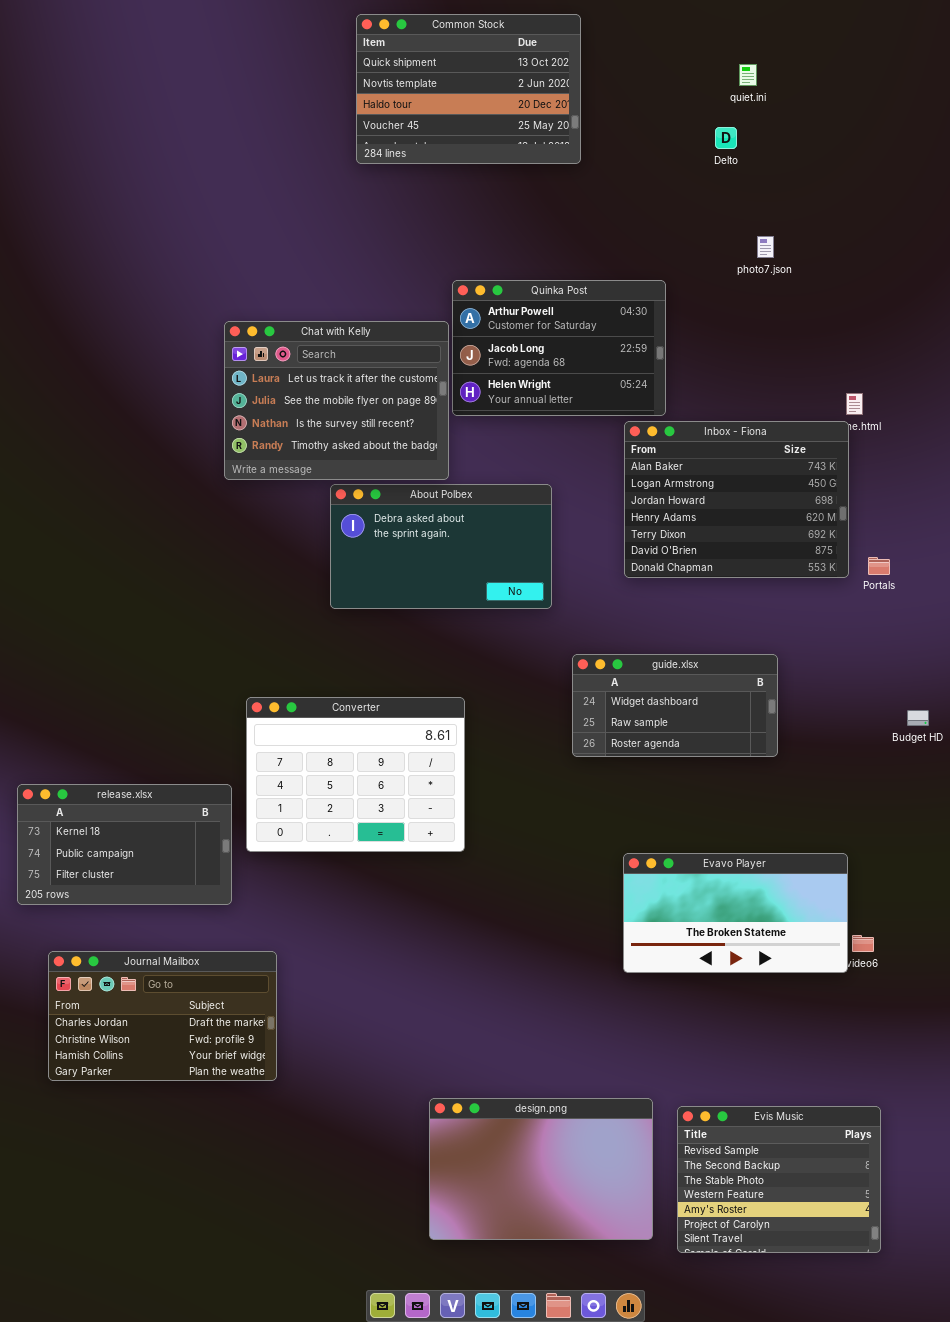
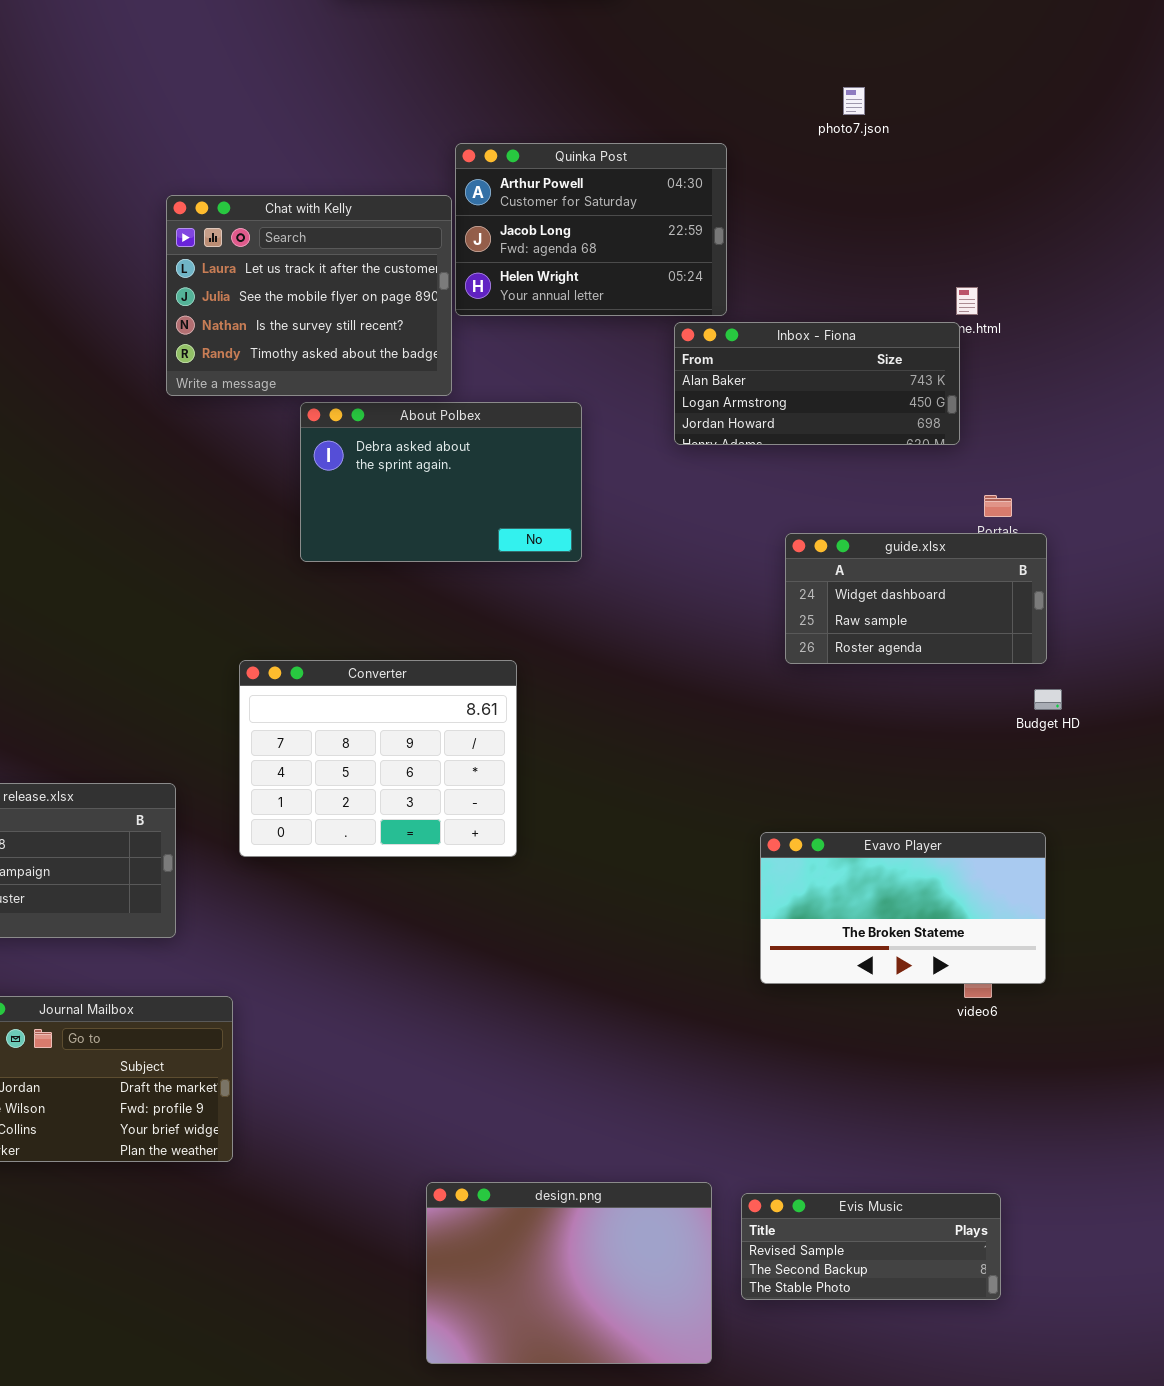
Inbox - Fiona: [624,421,849,578] -> [674,322,960,445], resized
guide.xlsx: [572,654,778,757] -> [785,533,1047,664], moved
Converter: [246,697,465,852] -> [239,660,517,857], moved
Evavo Player: [623,853,848,973] -> [760,832,1046,984], moved
Evis Music: [677,1106,881,1253] -> [741,1193,1001,1300], resized

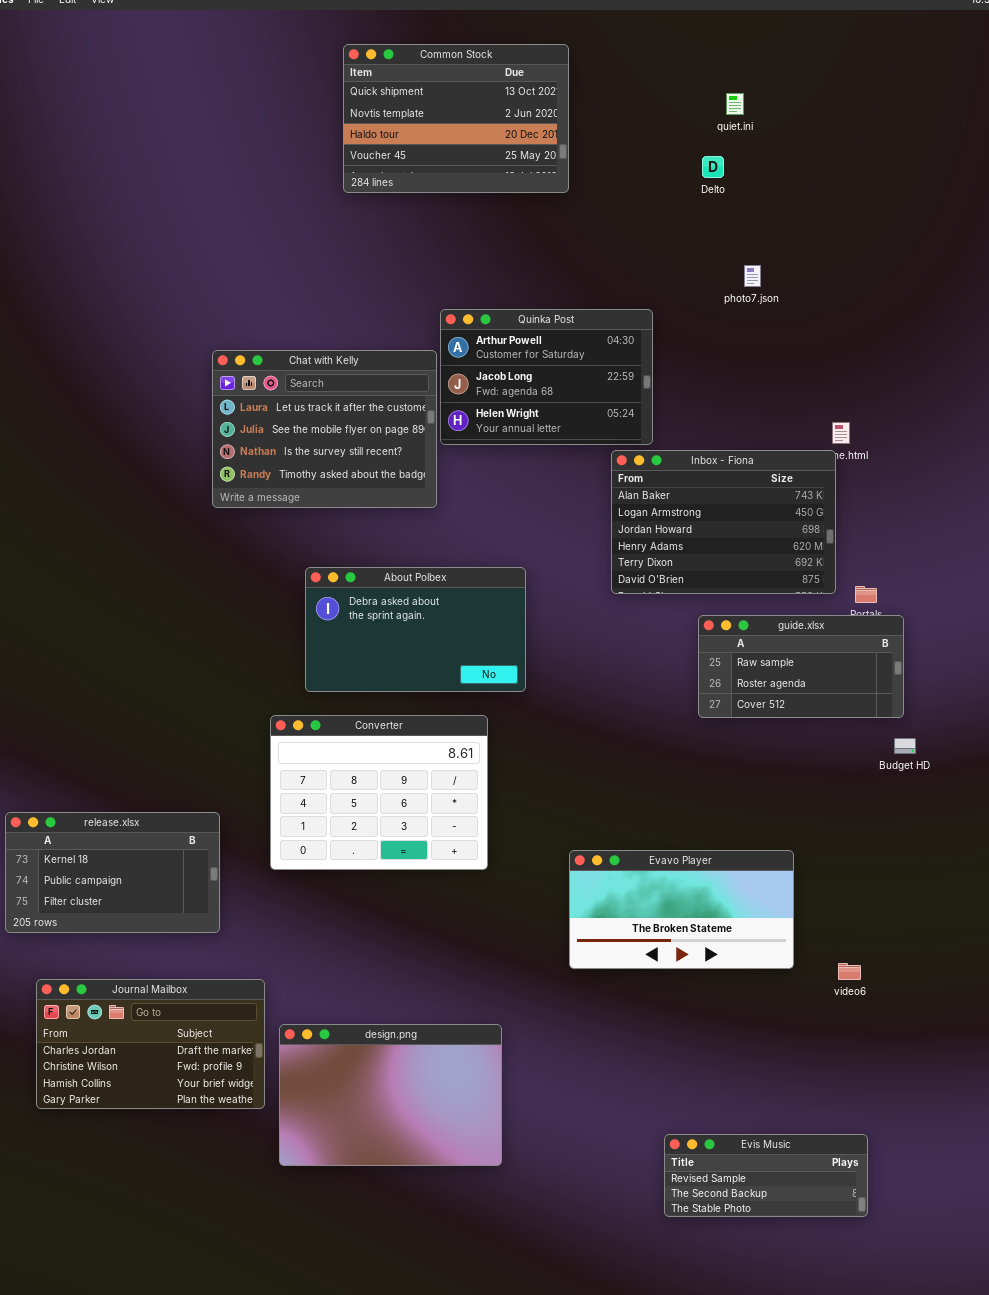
Inbox - Fiona: [674,322,960,445] -> [611,450,836,594], resized
About Polbex: [300,402,582,562] -> [305,567,526,692], moved
guide.xlsx: [785,533,1047,664] -> [698,615,904,718], scrolled down 1 row
Evavo Player: [760,832,1046,984] -> [569,850,794,969], moved
design.png: [426,1182,712,1364] -> [279,1024,502,1166], moved

